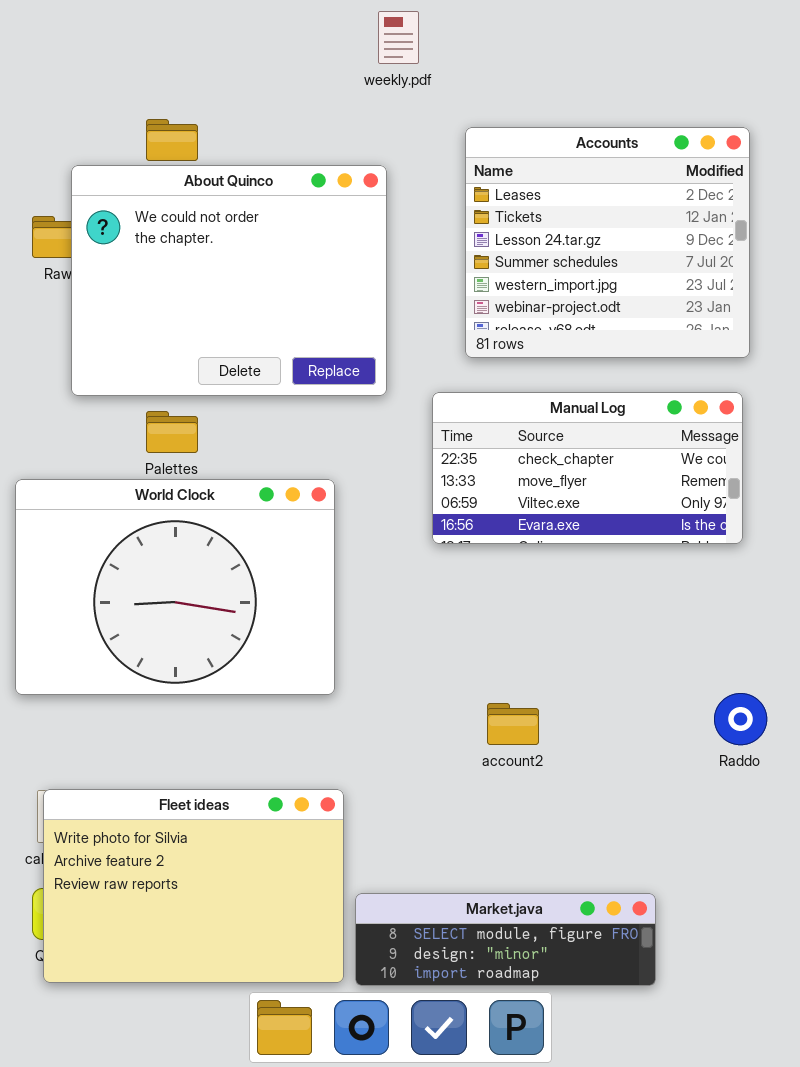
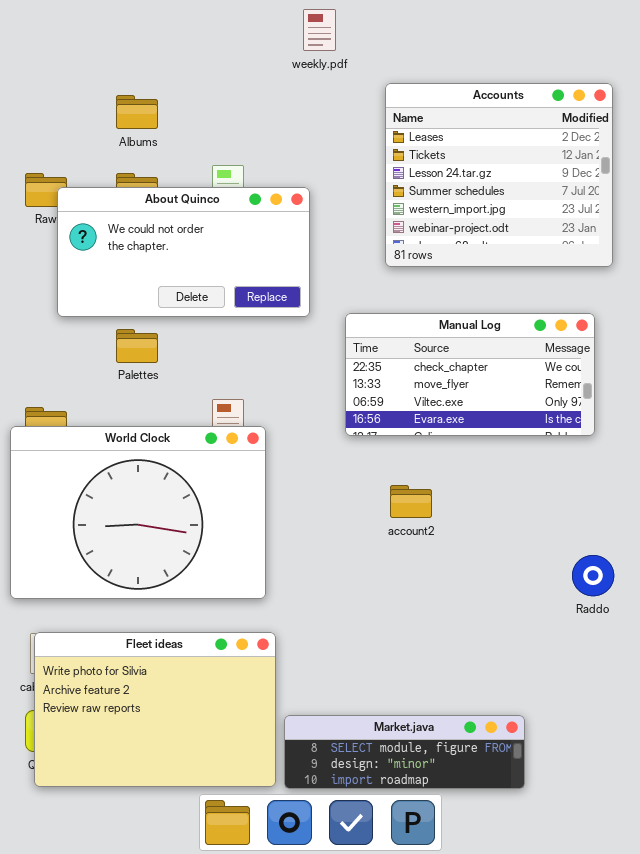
Accounts: [465,127,750,358] -> [385,83,613,267], moved
About Quinco: [71,165,387,396] -> [57,187,310,317], resized
World Clock: [15,479,335,695] -> [10,426,266,599], moved
account2: [487,703,539,745] -> [390,485,432,518], moved

